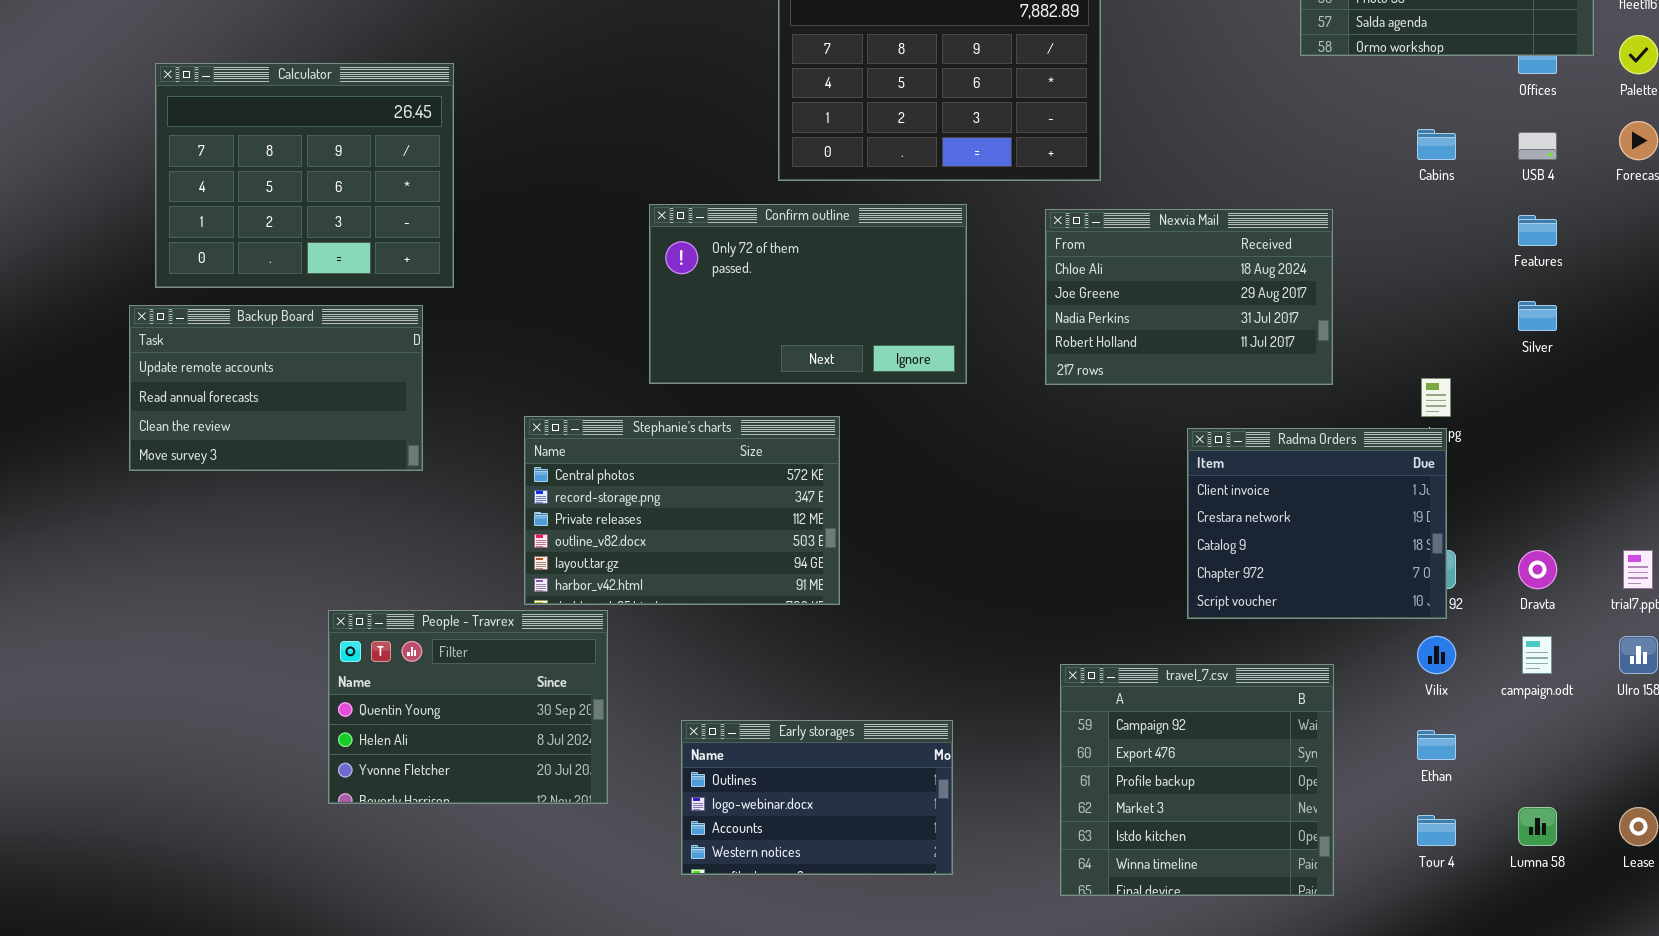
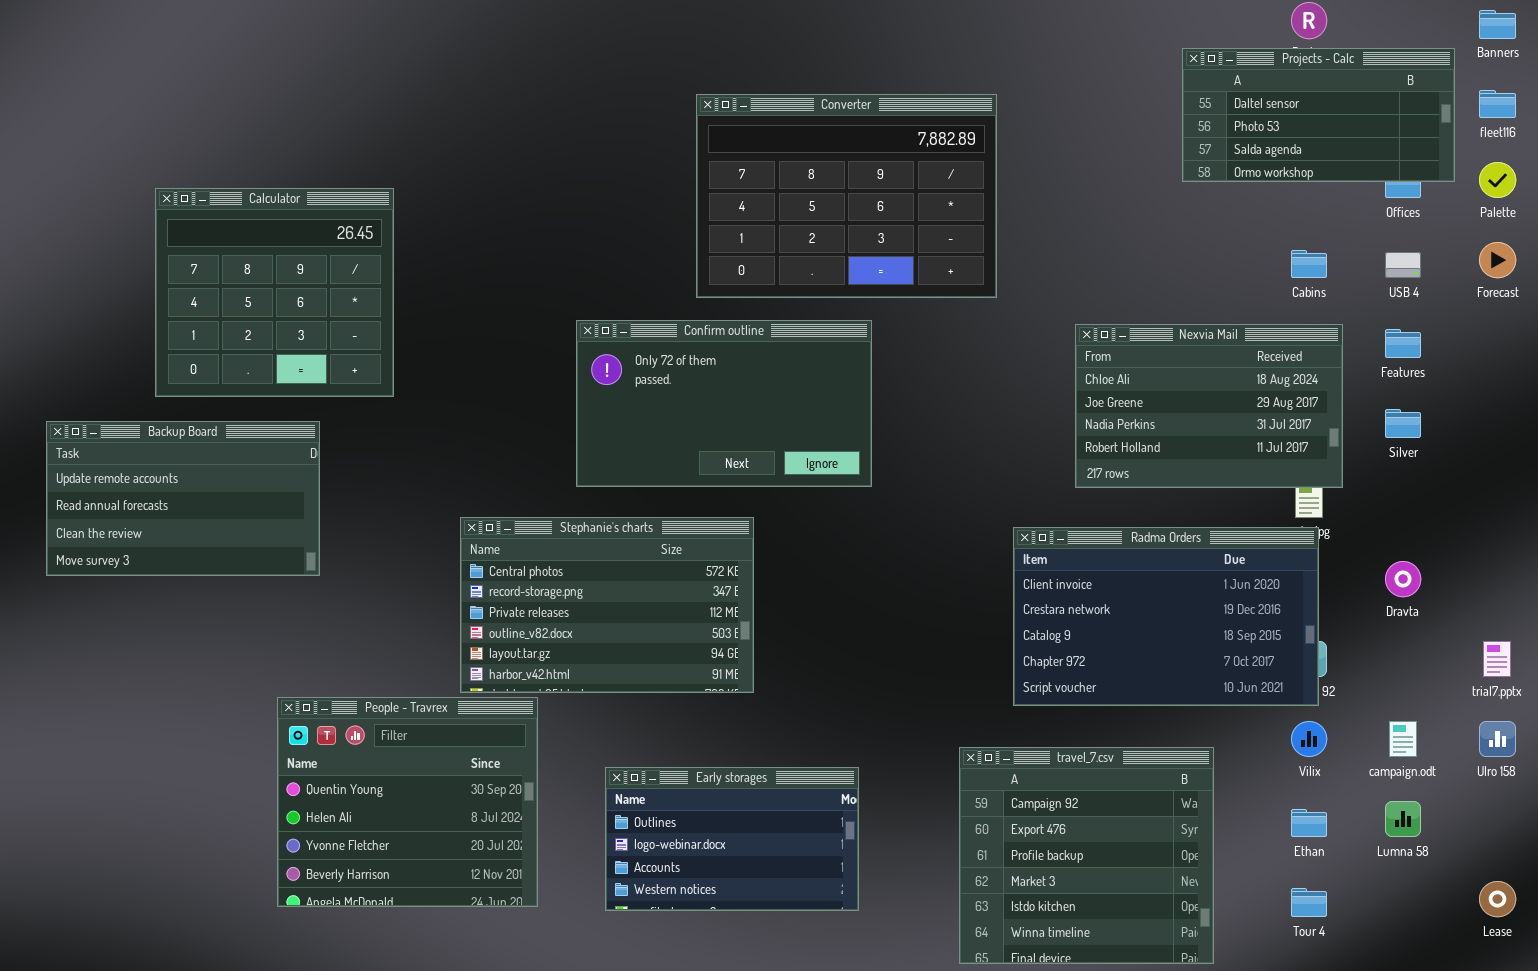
Calculator: [155,63,454,288] -> [155,188,394,397], resized
Nexvia Mail: [1045,209,1333,385] -> [1075,324,1343,488], moved
Backup Board: [129,305,423,471] -> [46,421,320,576], moved
Radma Orders: [1187,428,1447,619] -> [1013,527,1319,706], resized
Dravta: [1518,550,1557,589] -> [1385,561,1421,597], moved
People - Travrex: [328,610,608,804] -> [277,697,538,907], resized
Early storages: [681,720,953,875] -> [605,767,859,911], moved
Lumna 58: [1518,807,1557,846] -> [1385,801,1421,837], moved

